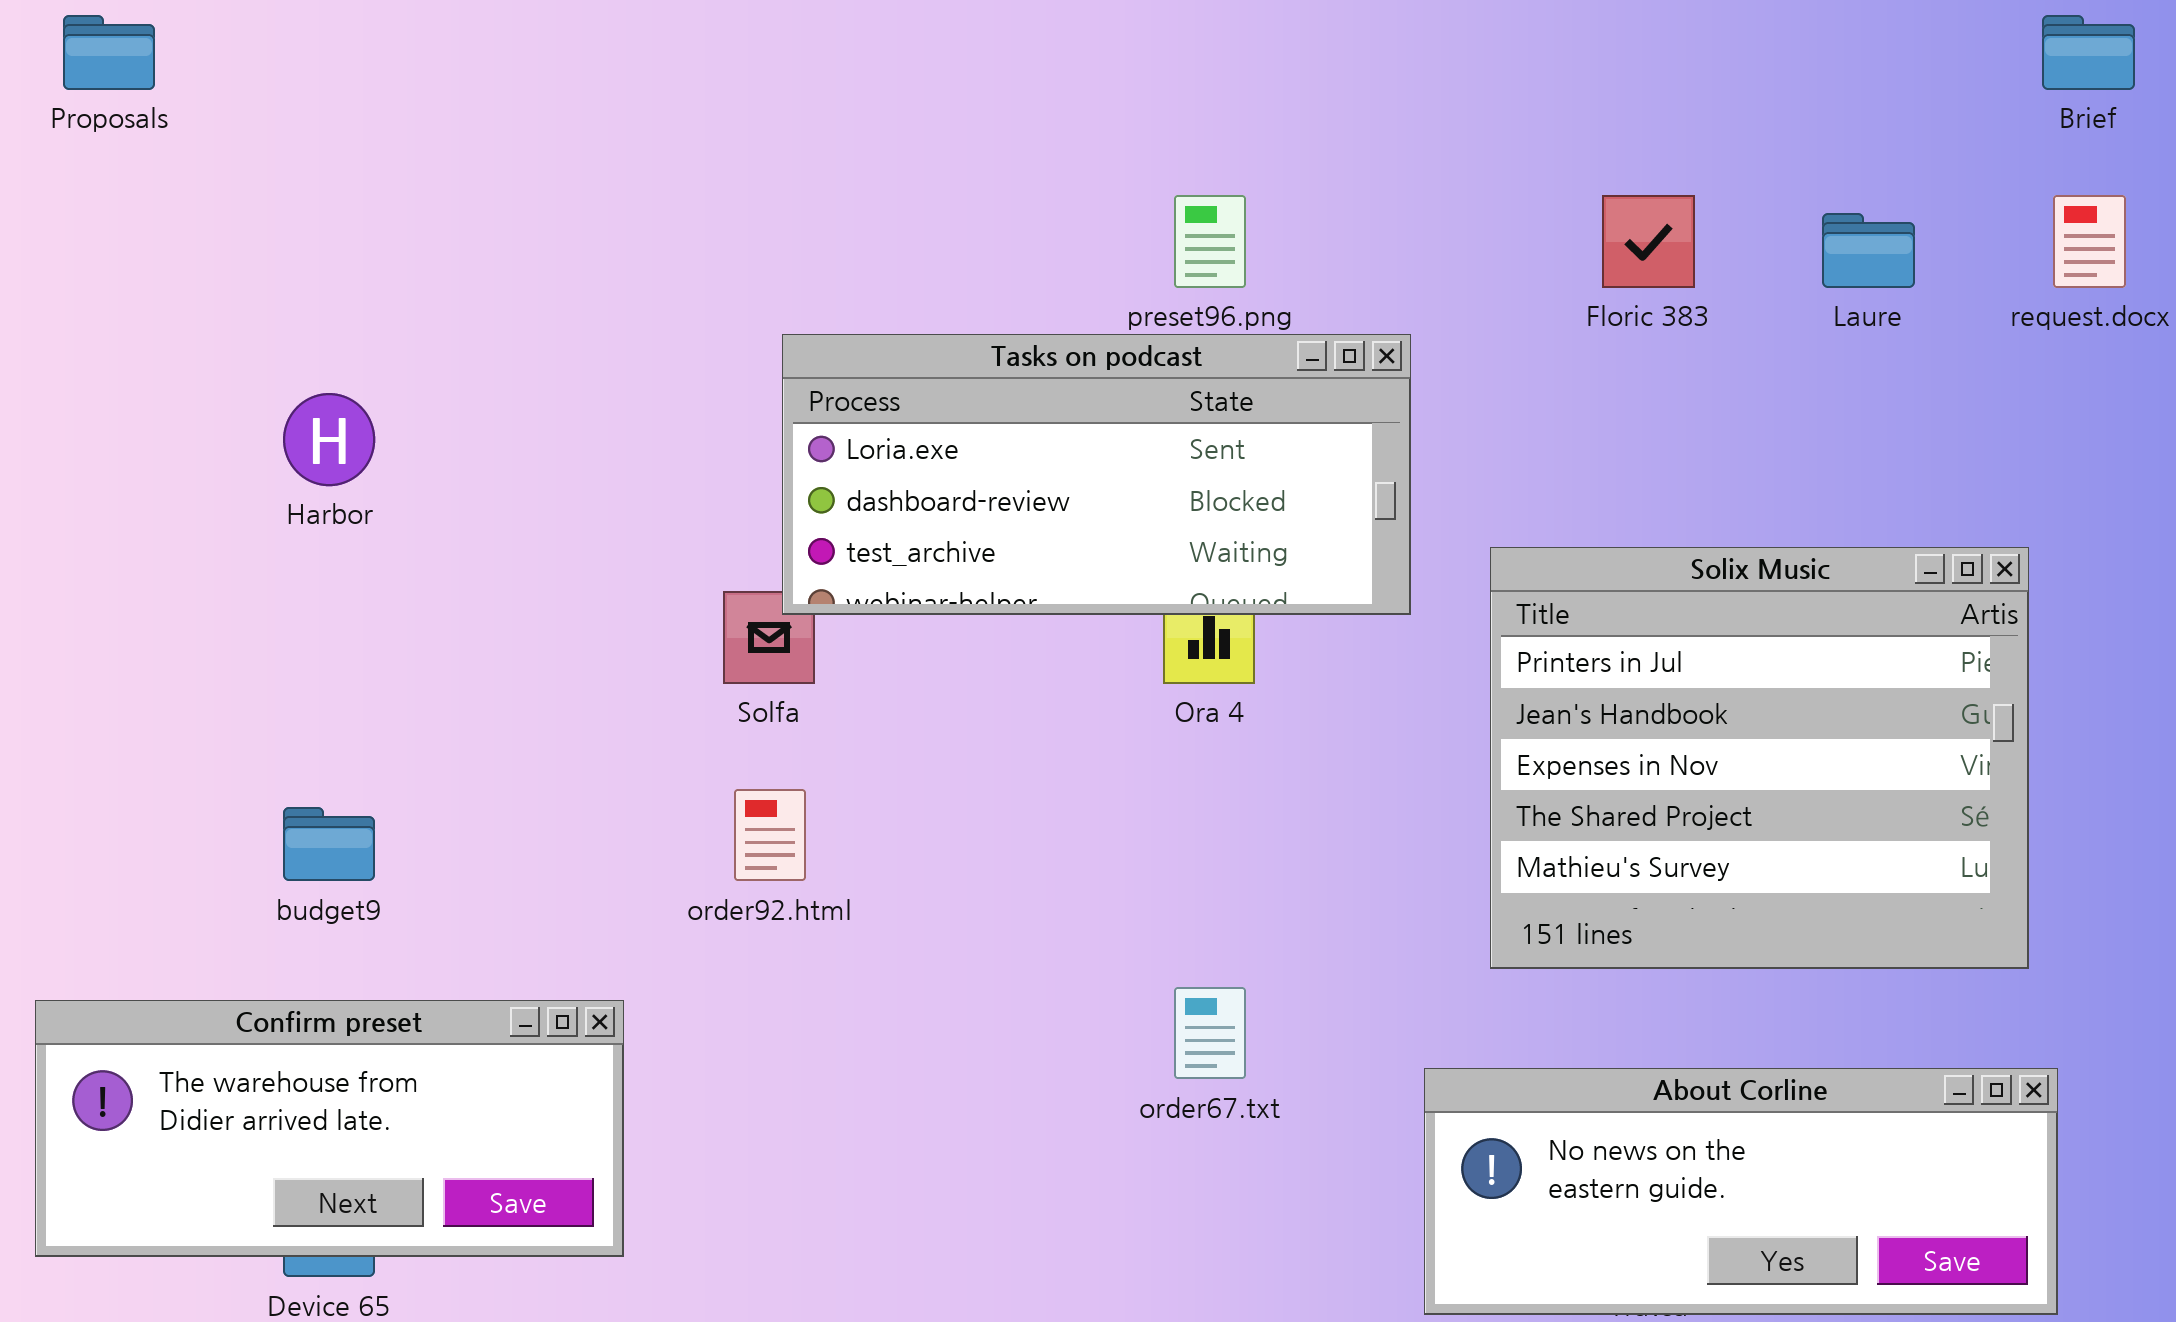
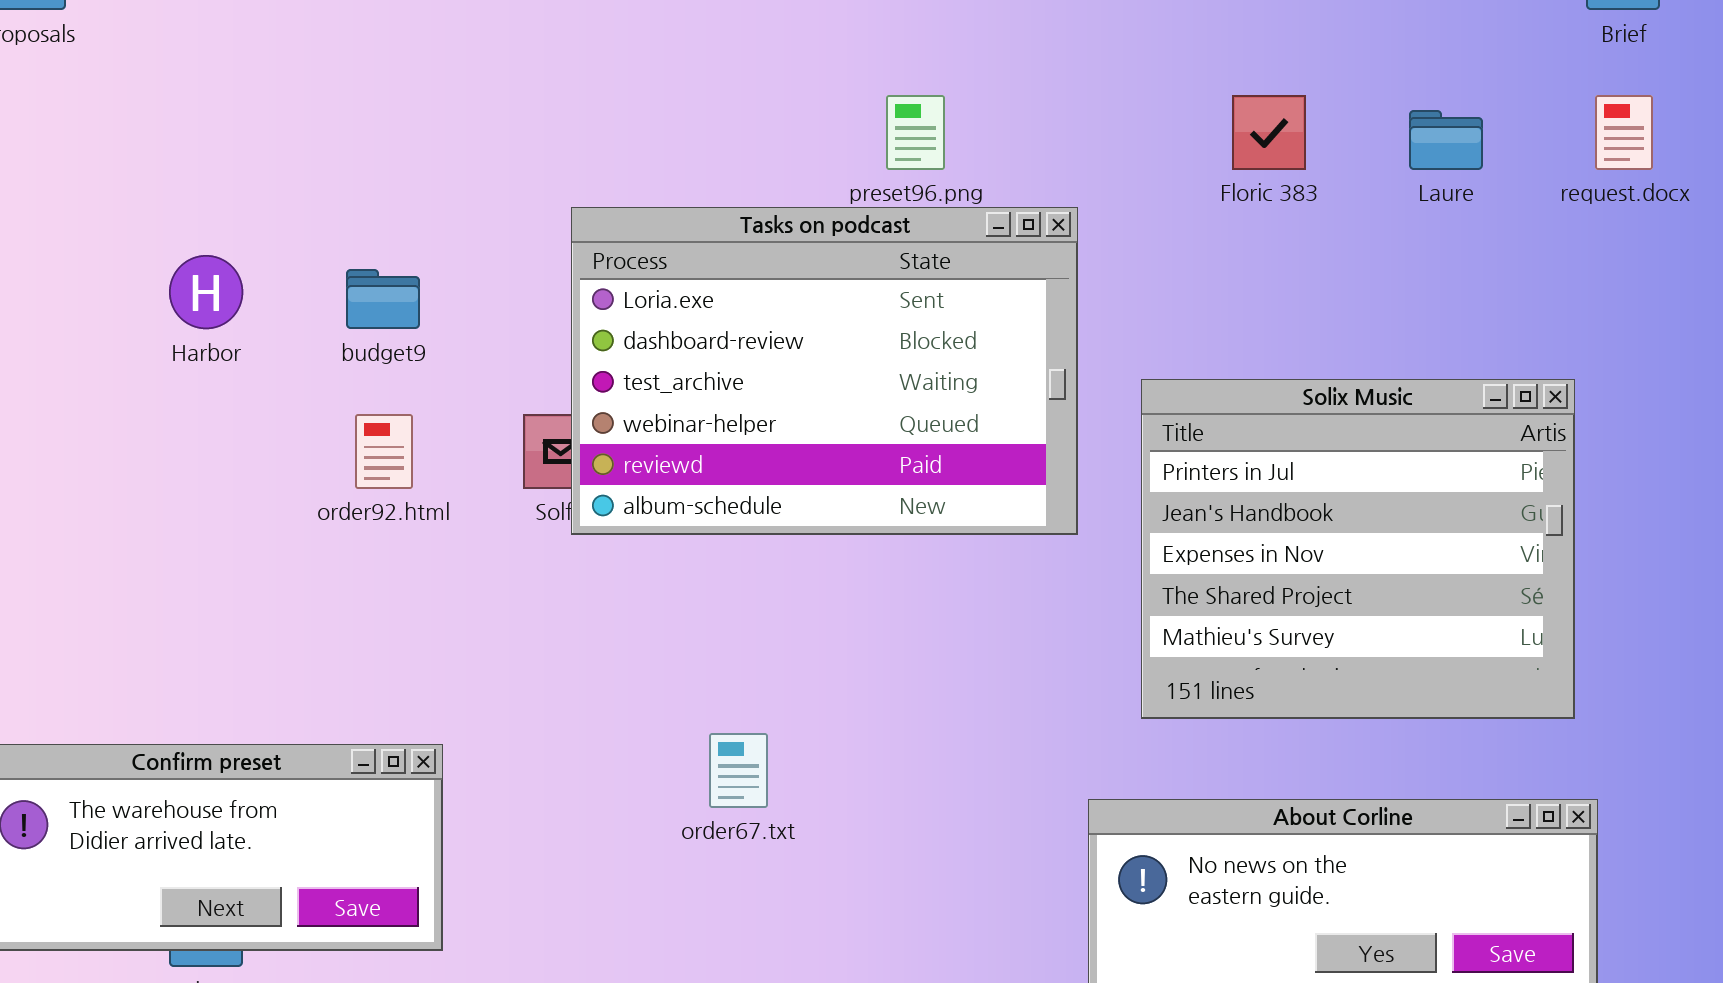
Tasks on podcast: [782,334,1411,615] -> [571,207,1078,535], resized
order92.html: [734,789,806,881] -> [355,414,413,489], moved
budget9: [283,807,375,881] -> [346,269,420,329], moved
order67.txt: [1174,987,1246,1079] -> [709,733,768,808], moved

